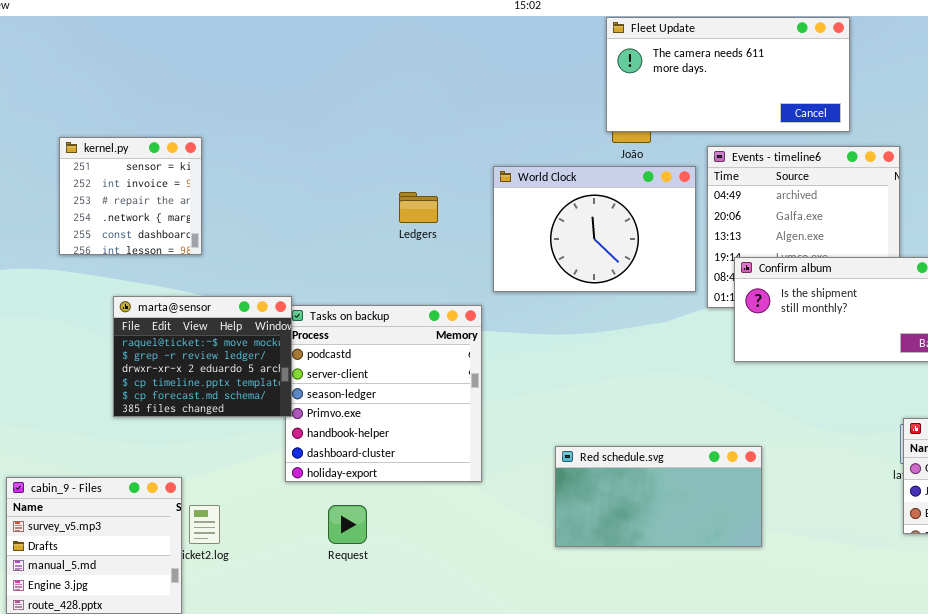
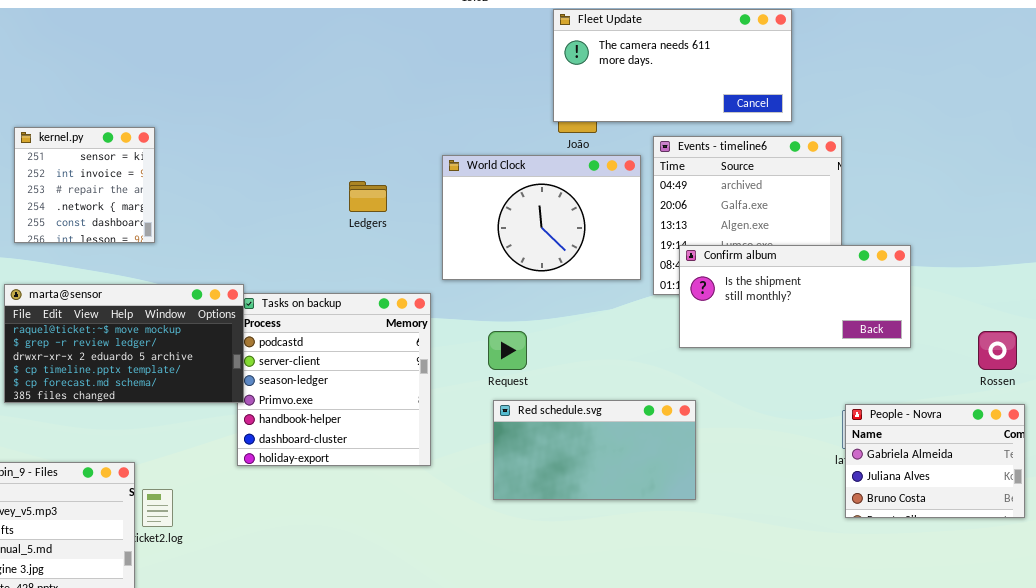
marta@sensor: [113,296,292,417] -> [4,284,244,403], resized
Red schedule.svg: [555,446,762,547] -> [493,400,696,500], moved
Request: [328,505,367,544] -> [488,331,527,370], moved

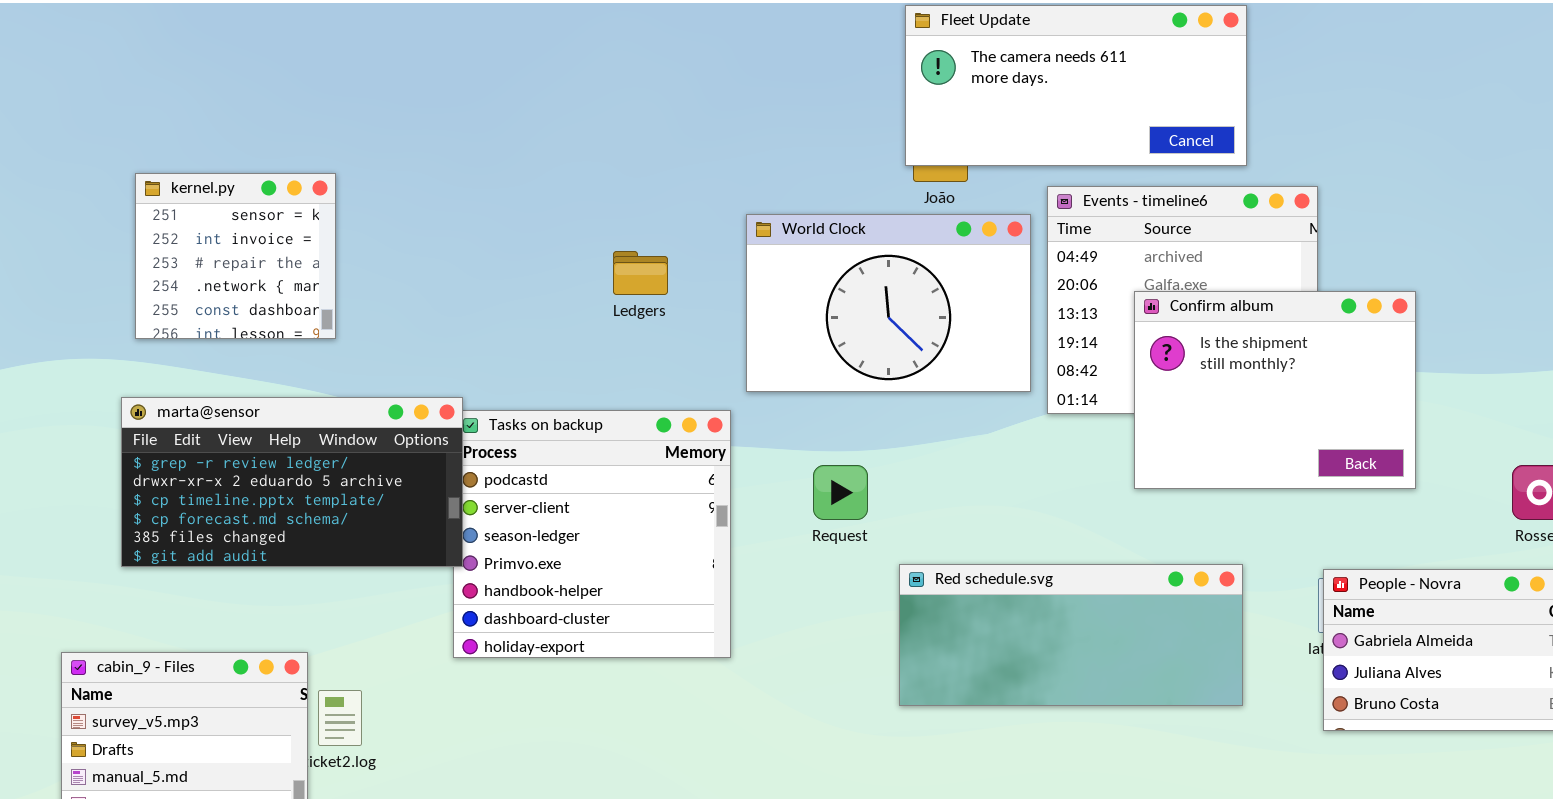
Confirm album: [679,245,911,348] -> [1134,291,1416,489], resized
marta@sensor: [4,284,244,403] -> [121,397,463,567], scrolled down 1 row
Red schedule.svg: [493,400,696,500] -> [899,564,1243,706], moved, resized

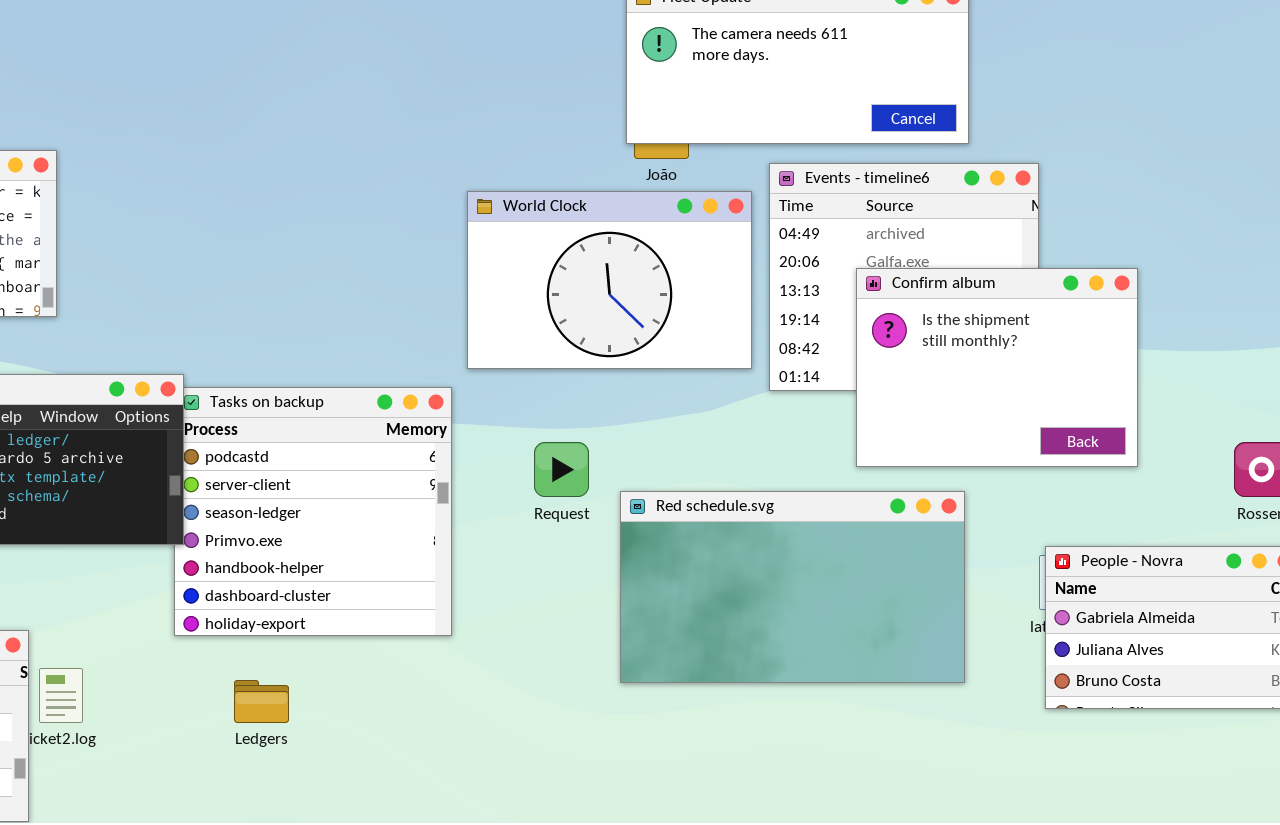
Ledgers: [613,251,668,295] -> [234,680,289,723], moved
Red schedule.svg: [899,564,1243,706] -> [620,491,965,683], resized

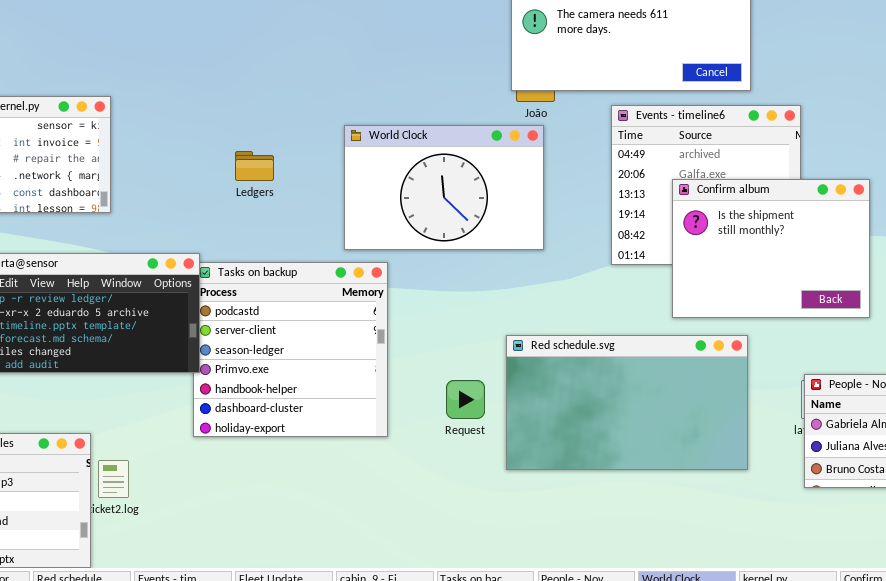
World Clock: [467,191,752,369] -> [344,125,544,250], moved
Request: [534,442,589,497] -> [446,380,485,419], moved
Ledgers: [234,680,289,723] -> [235,151,274,181], moved

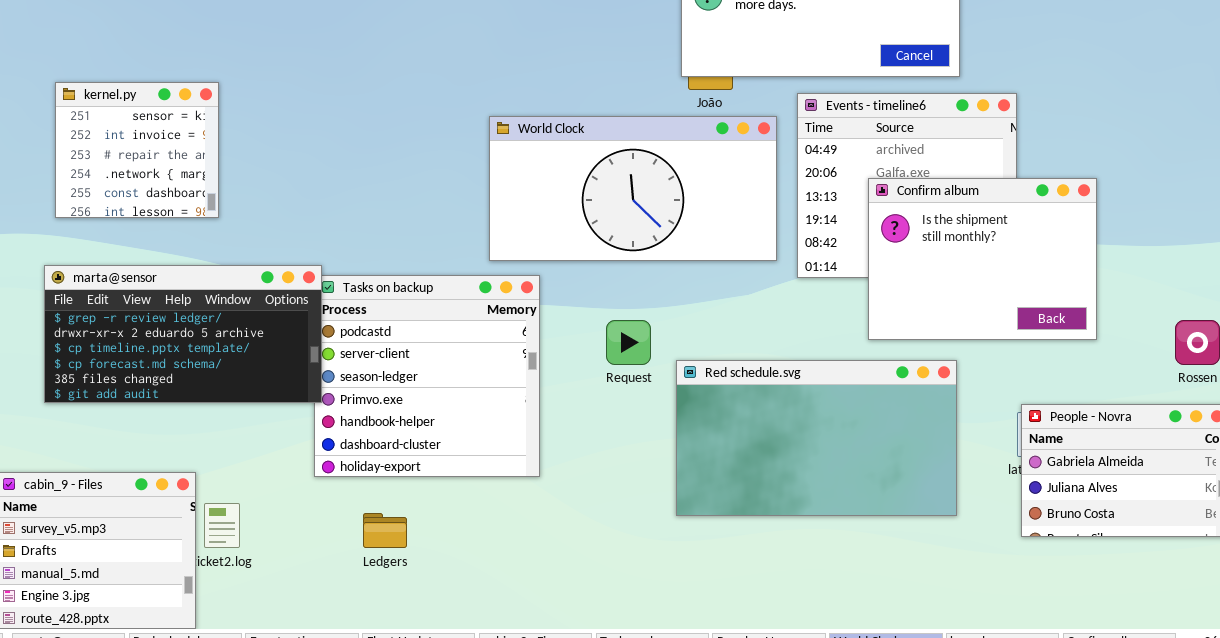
World Clock: [344,125,544,250] -> [489,116,777,261], resized
Ledgers: [235,151,274,181] -> [363,513,407,548], moved
Request: [446,380,485,419] -> [606,320,651,365], moved

